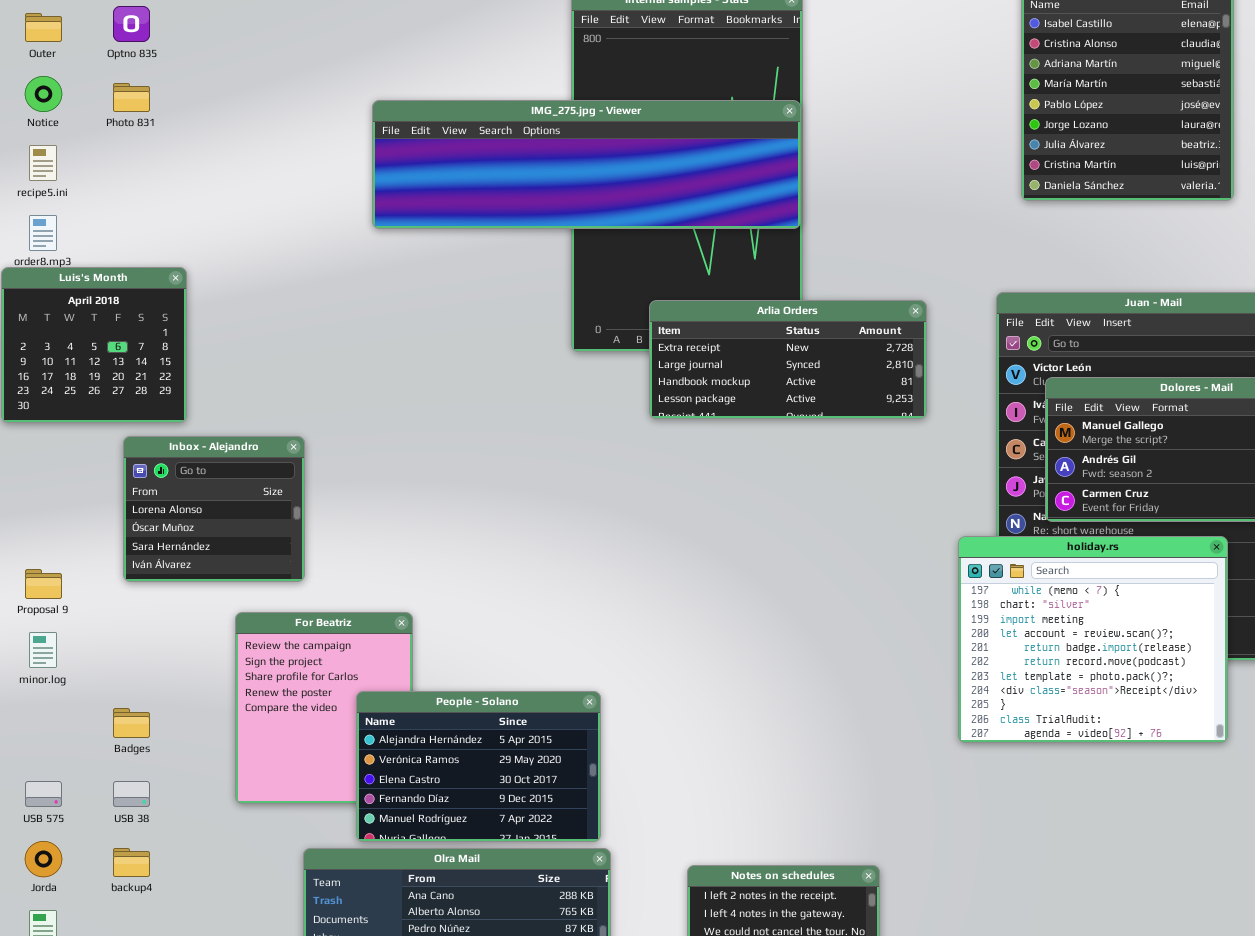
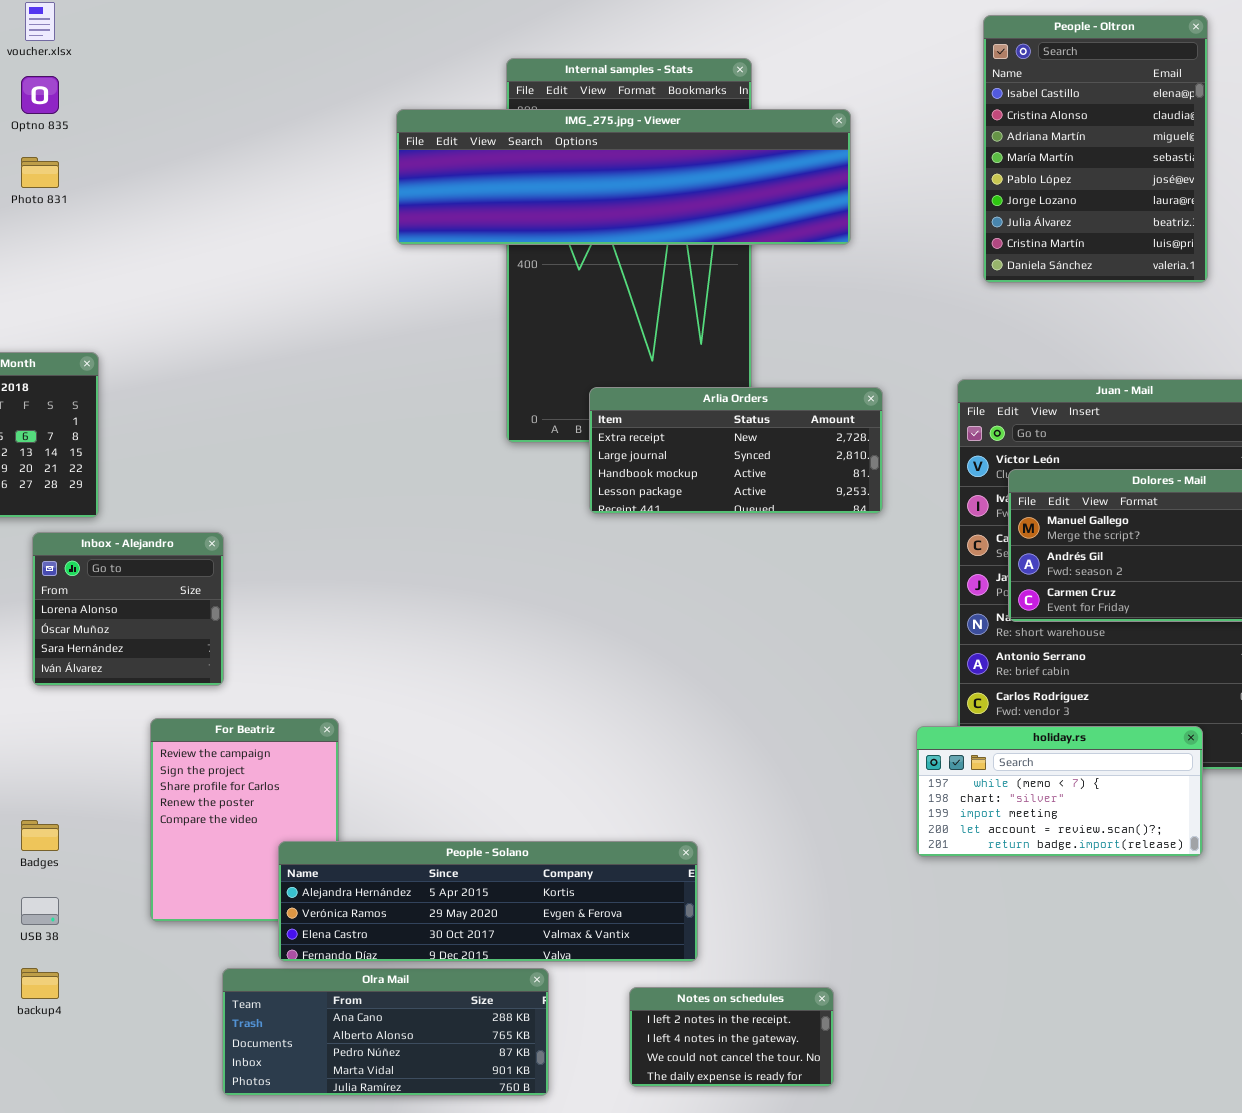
IMG_275.jpg - Viewer: [372,100,801,229] -> [396,109,851,245], moved
holiday.rs: [958,536,1228,743] -> [916,726,1203,857], resized
People - Solano: [356,691,601,842] -> [278,841,698,962], resized

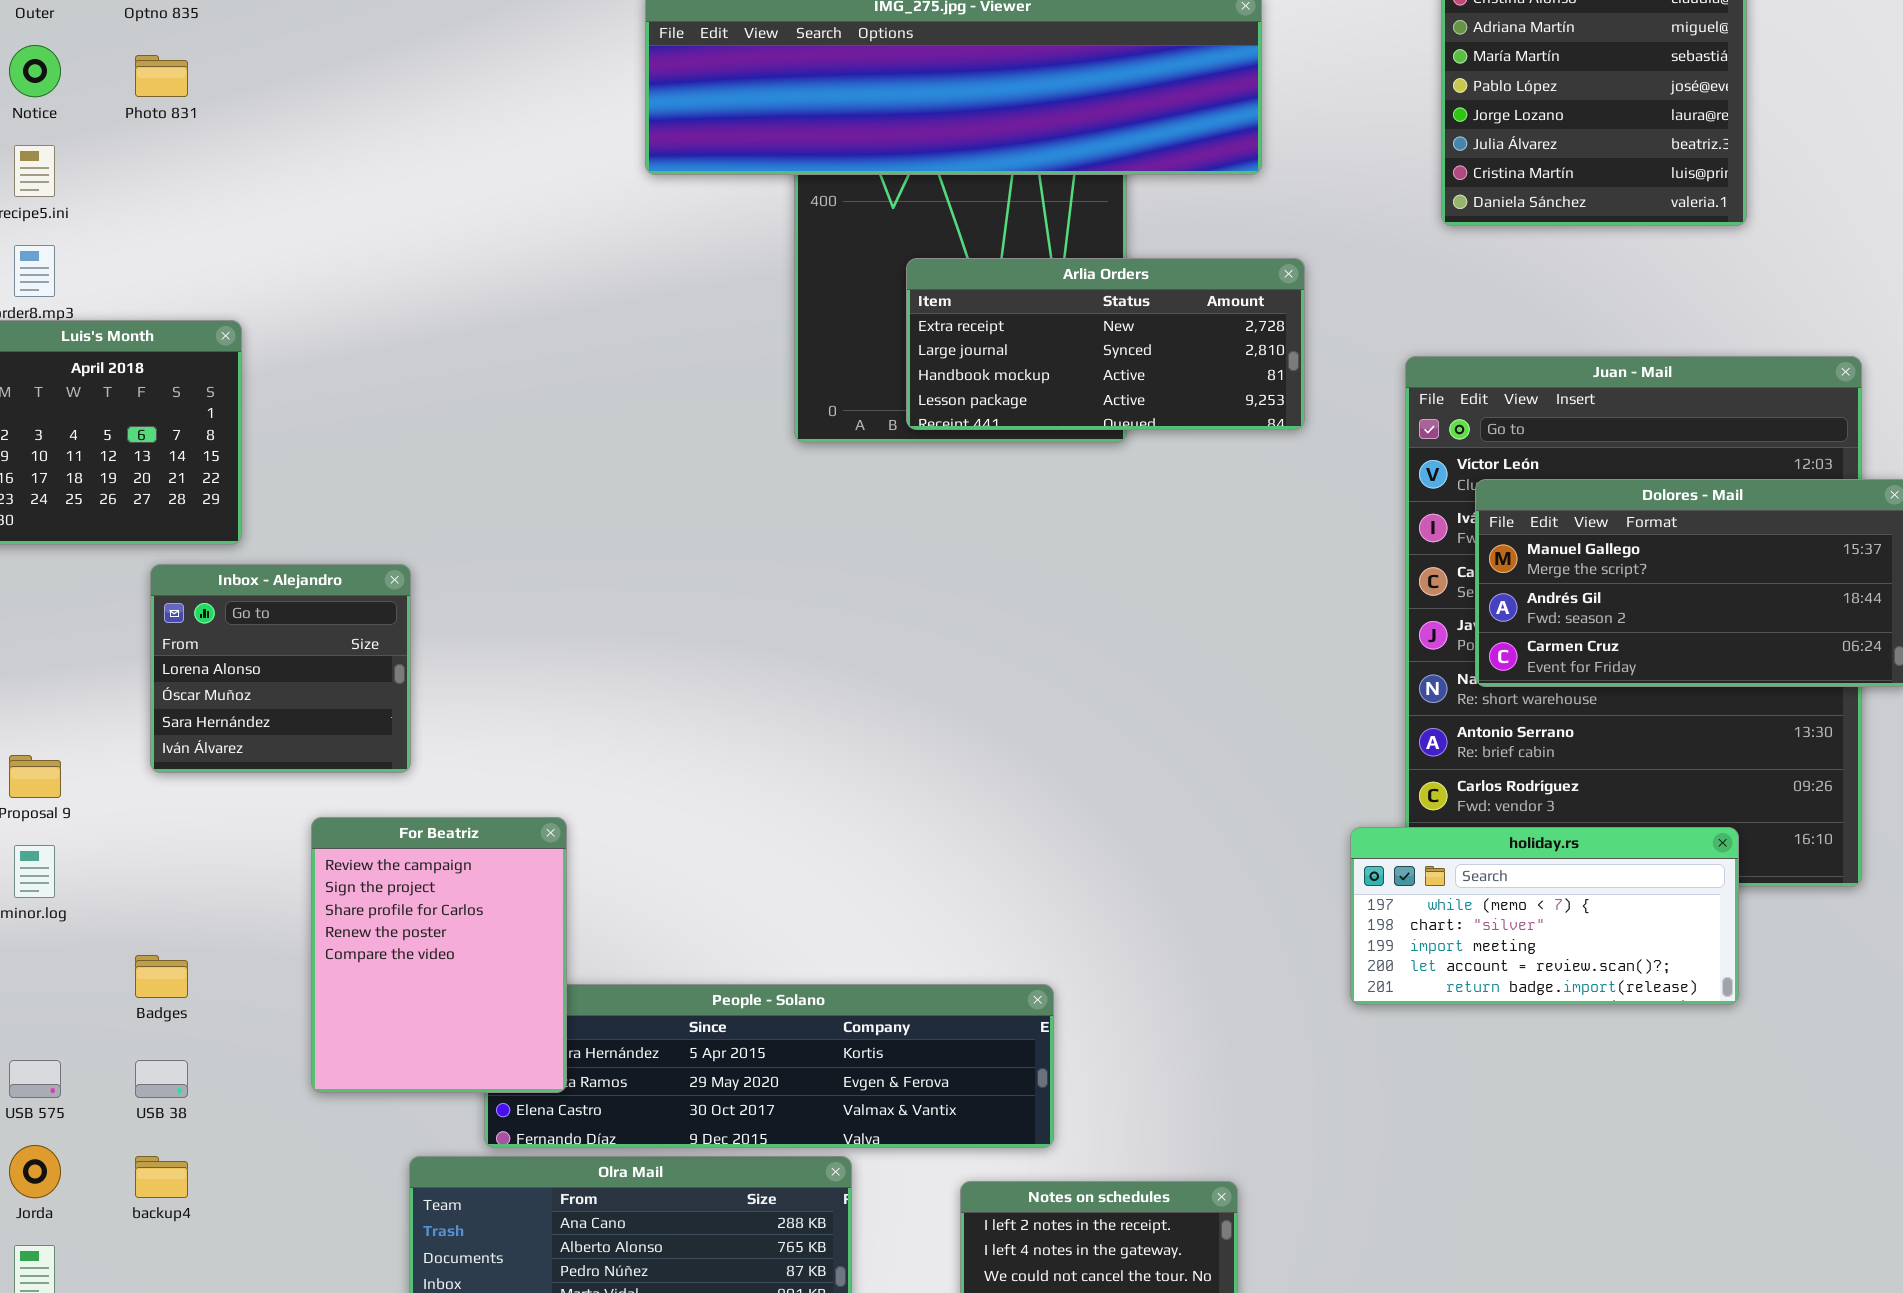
Arlia Orders: [589,387,883,514] -> [906,258,1305,430], moved
For Beatriz: [150,718,339,922] -> [311,817,567,1093], raised

